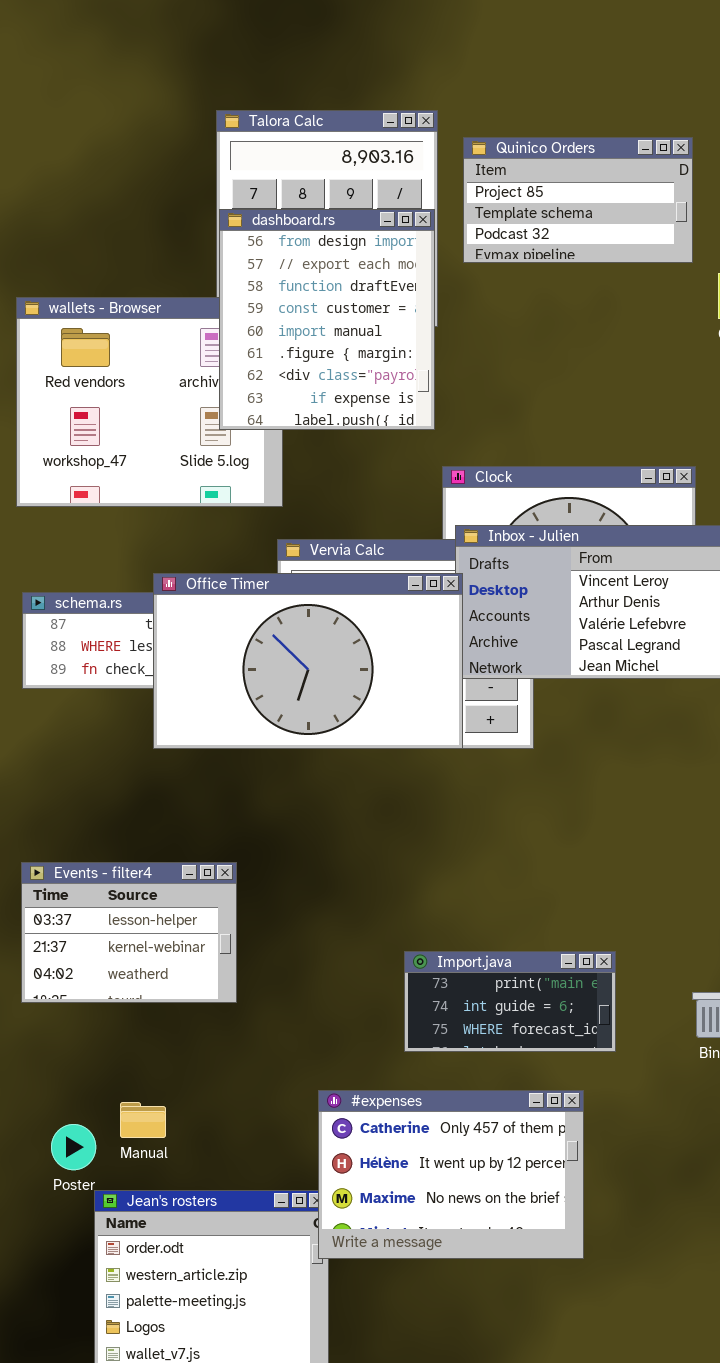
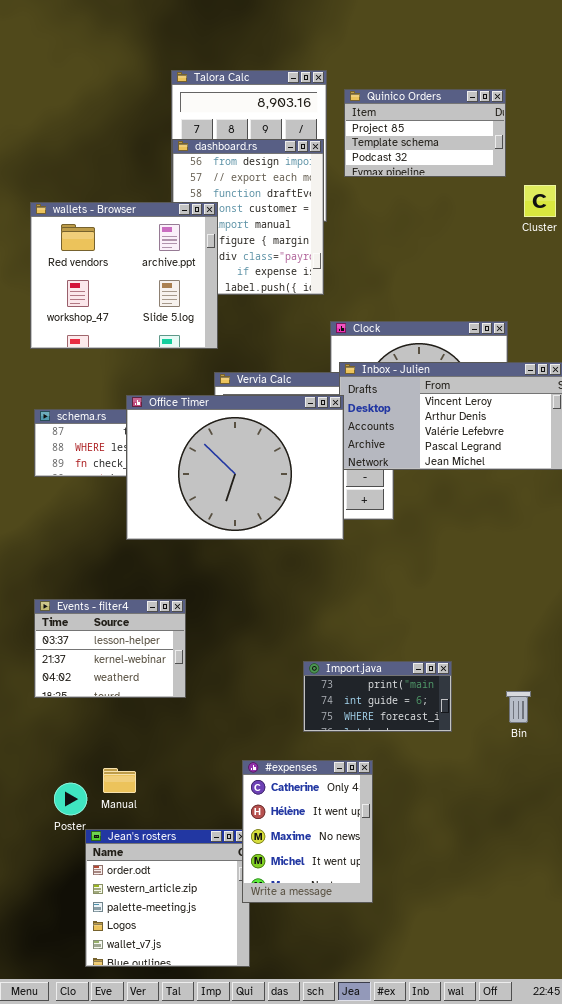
wallets - Browser: [16,297,283,507] -> [30,202,218,349], raised
Office Timer: [153,573,463,749] -> [126,395,344,540], resized
#expenses: [318,1090,584,1259] -> [242,760,373,903], resized

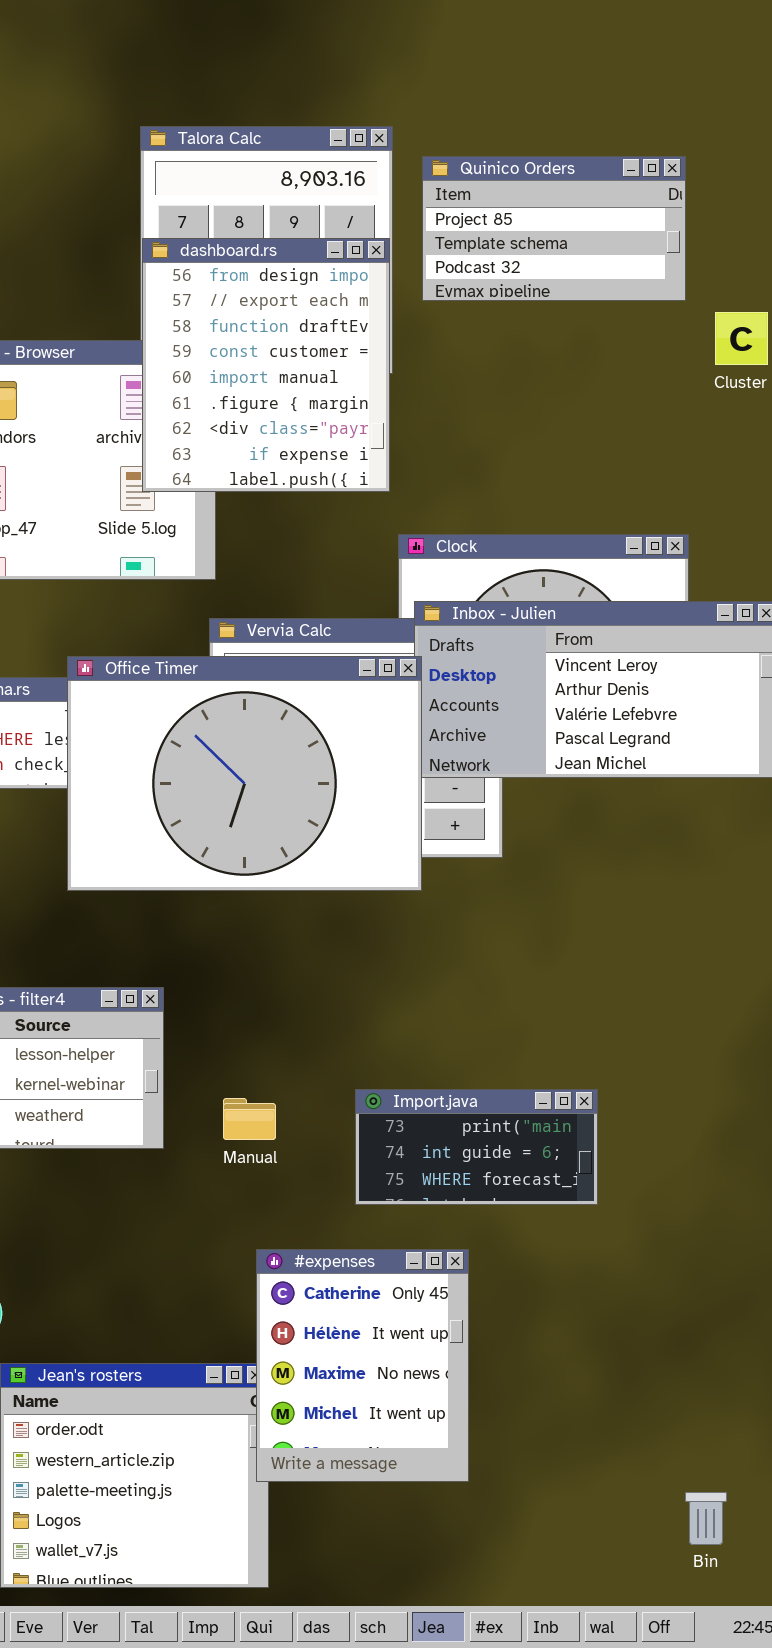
dashboard.rs: [172,139,324,295] -> [142,238,390,492], raised
Bin: [506,691,531,723] -> [685,1492,727,1545], moved
Manual: [103,768,136,793] -> [223,1098,276,1140], moved

